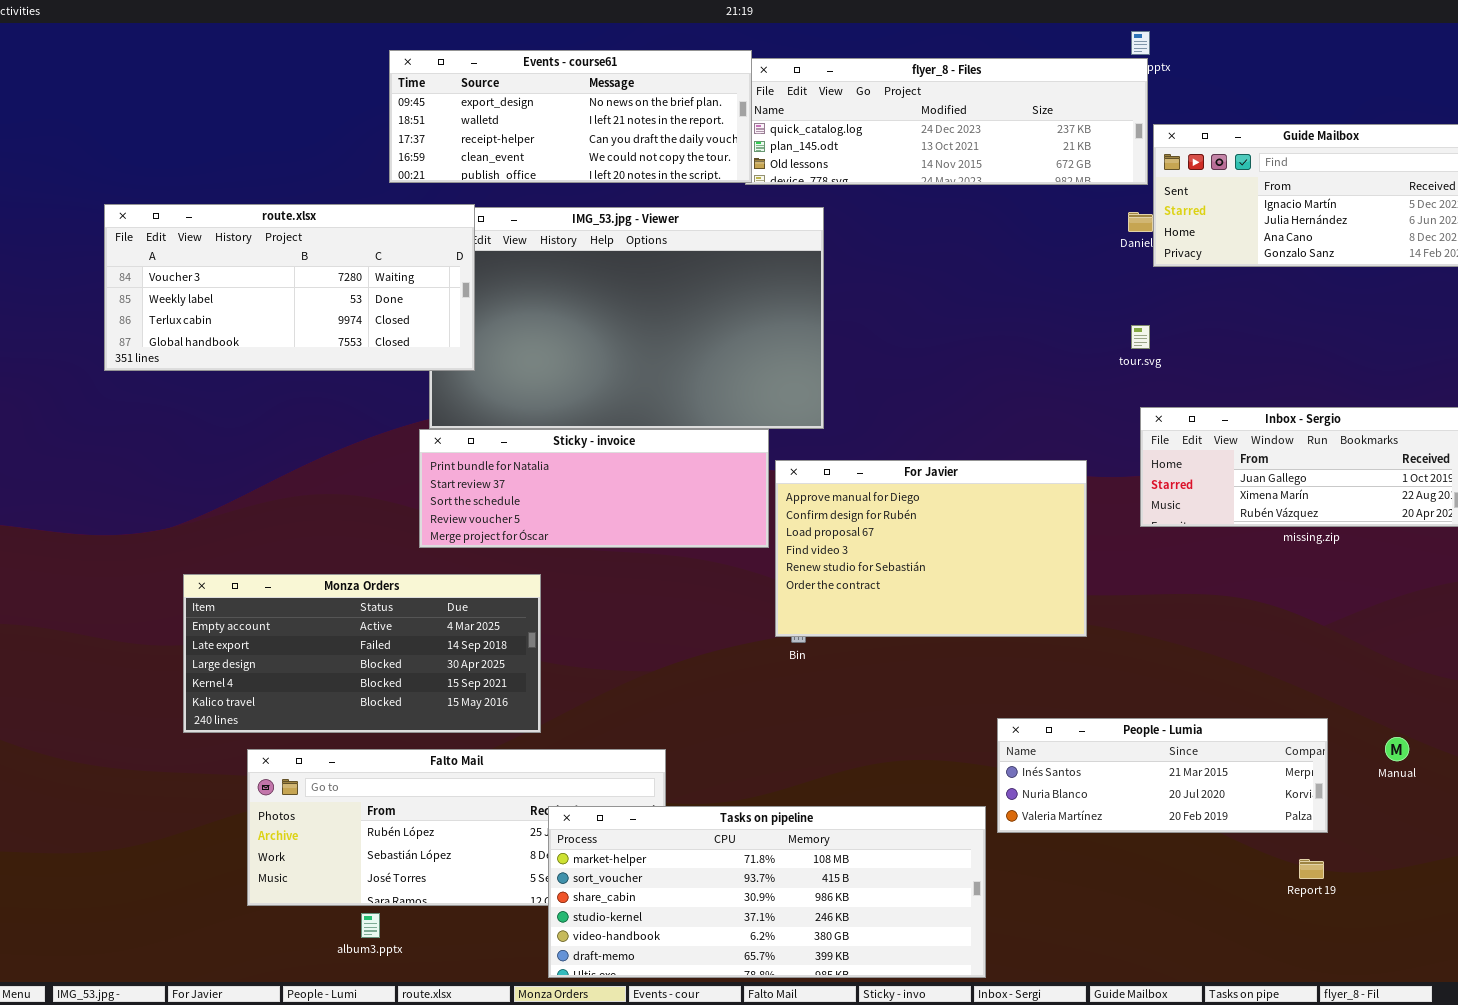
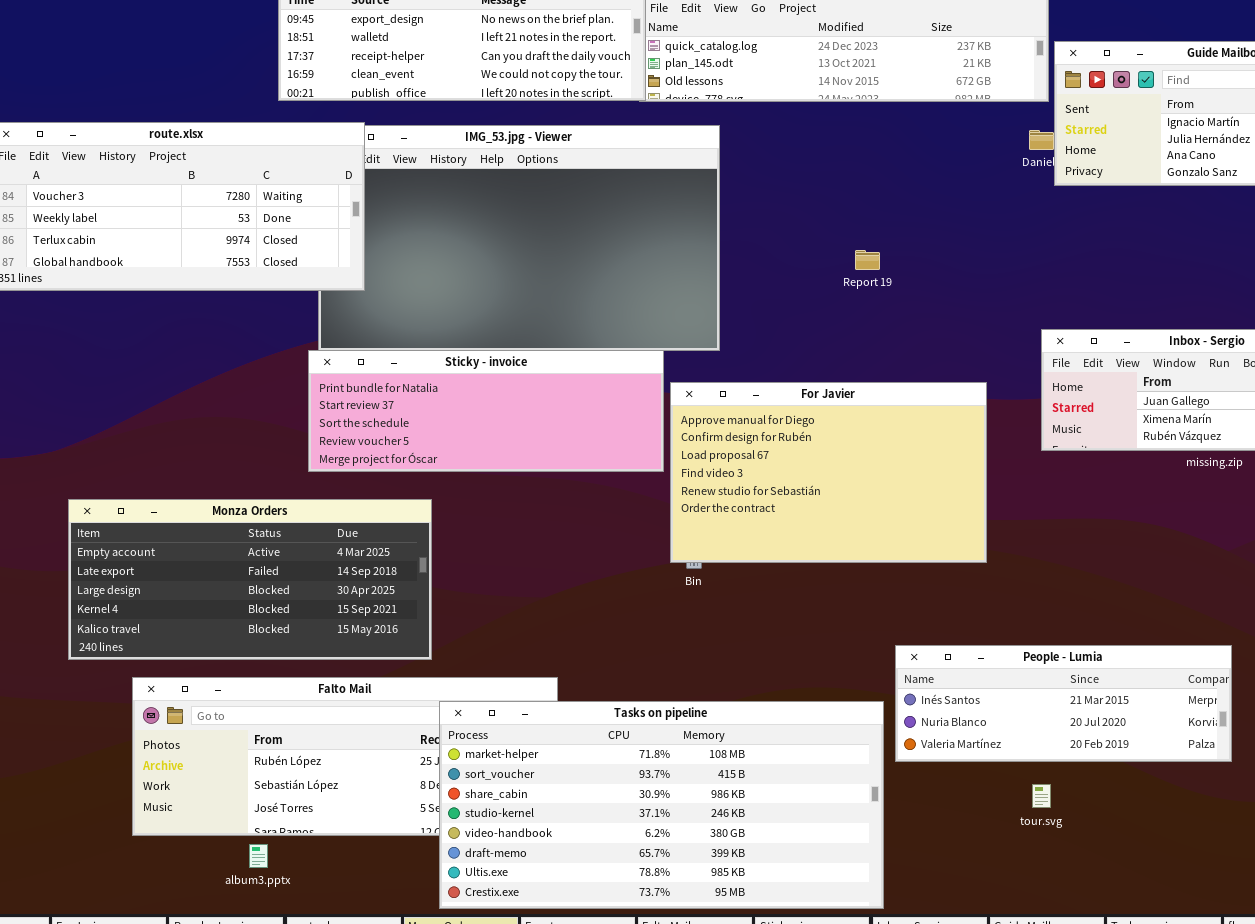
tour.svg: [1131,325,1150,349] -> [1032,784,1051,808], moved
Tasks on pipeline: [548,806,986,978] -> [439,701,884,909], resized
Report 19: [1299,859,1324,879] -> [855,250,880,270], moved

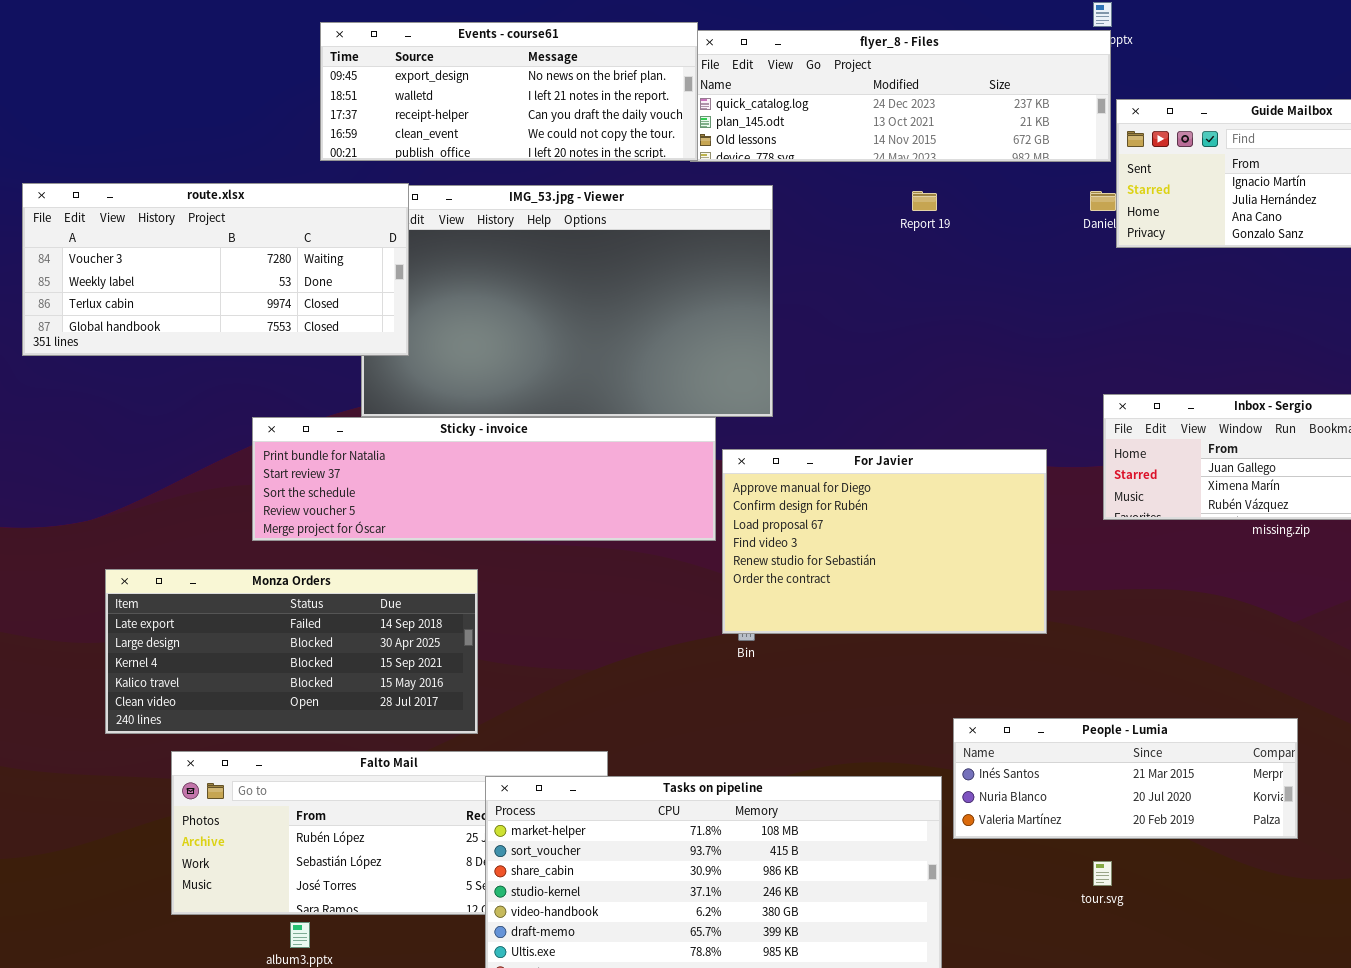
Report 19: [855,250,880,270] -> [912,191,937,211], moved
Sticky - invoice: [308,350,664,472] -> [252,417,716,541], resized
Monza Orders: [68,499,432,660] -> [105,569,478,734], scrolled down 1 row

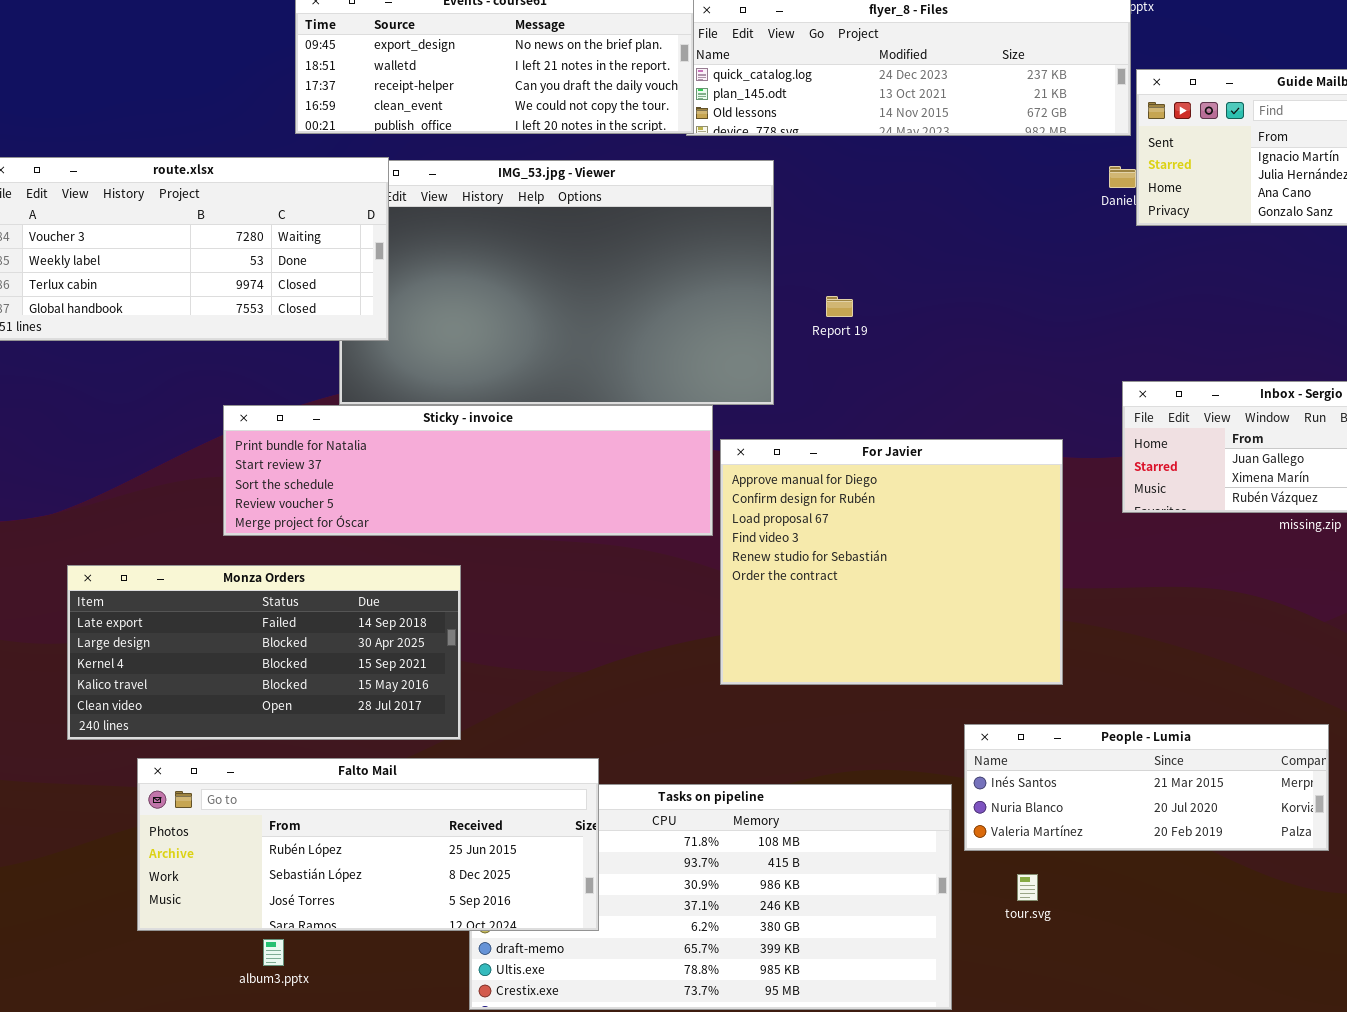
Report 19: [912,191,937,211] -> [826,296,853,317], moved
For Javier: [722,449,1047,634] -> [720,439,1063,685], resized
Falto Mail: [171,751,608,915] -> [137,758,599,931], raised
tour.svg: [1093,861,1112,886] -> [1017,874,1038,901], moved

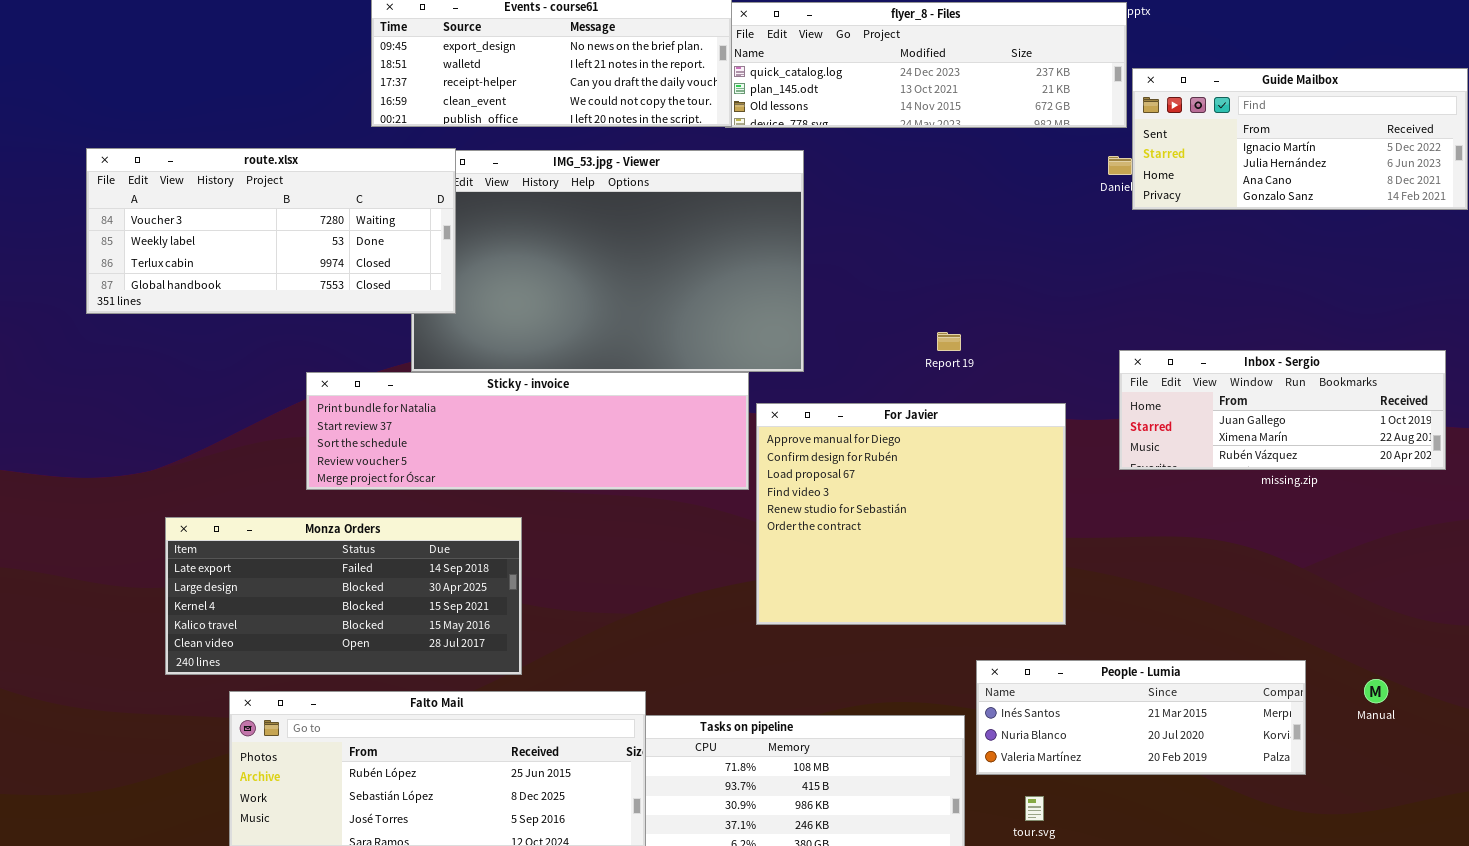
Report 19: [826,296,853,317] -> [937,332,961,351], moved

